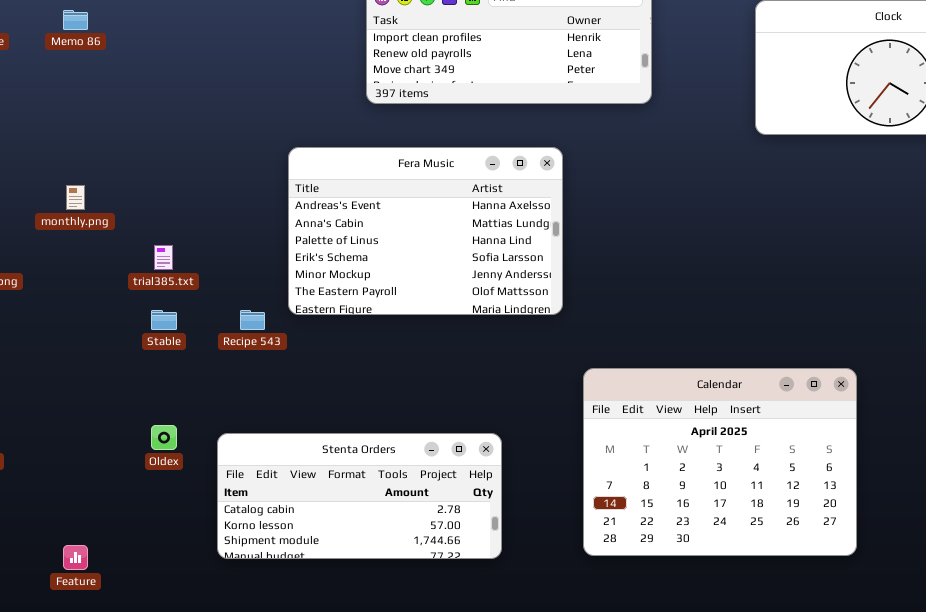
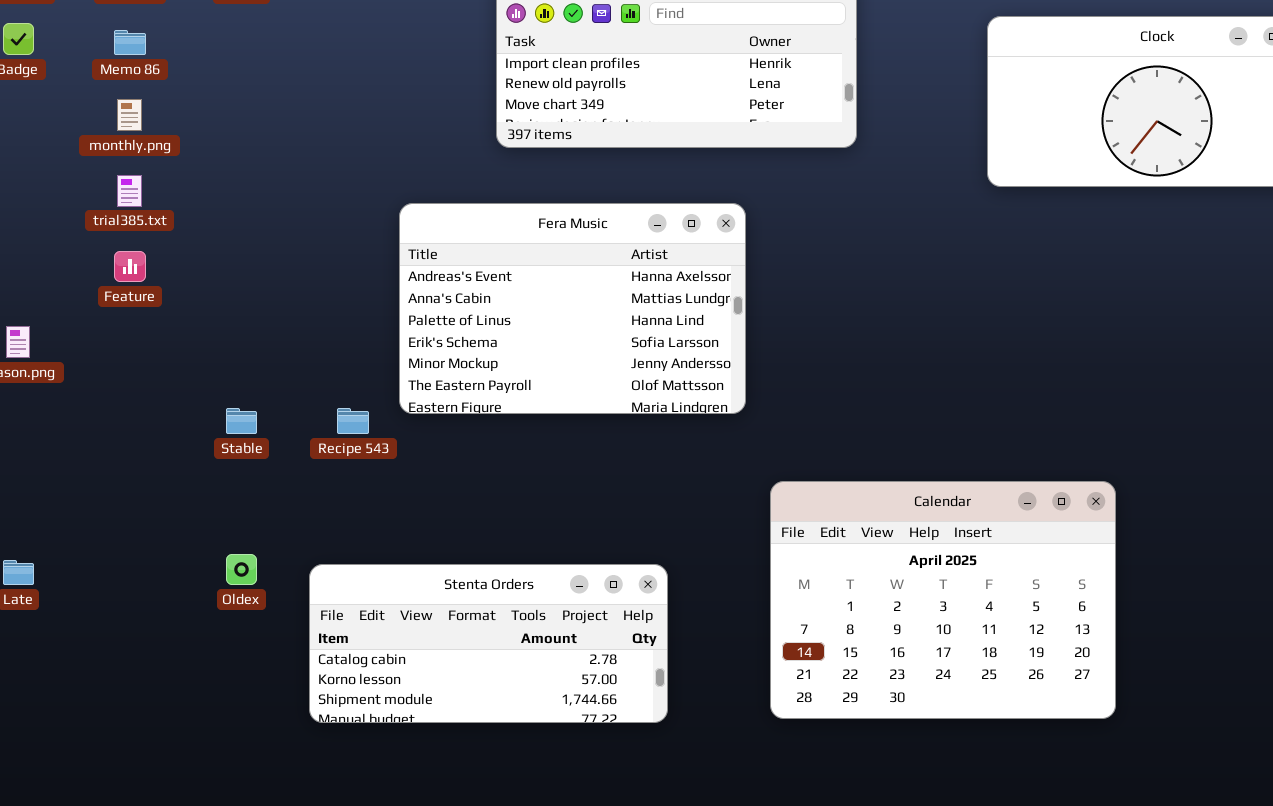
monthly.png: [66,185,85,210] -> [117,99,142,131], moved
trial385.txt: [154,245,173,270] -> [117,175,142,207], moved
Feature: [63,545,88,570] -> [114,251,146,282], moved

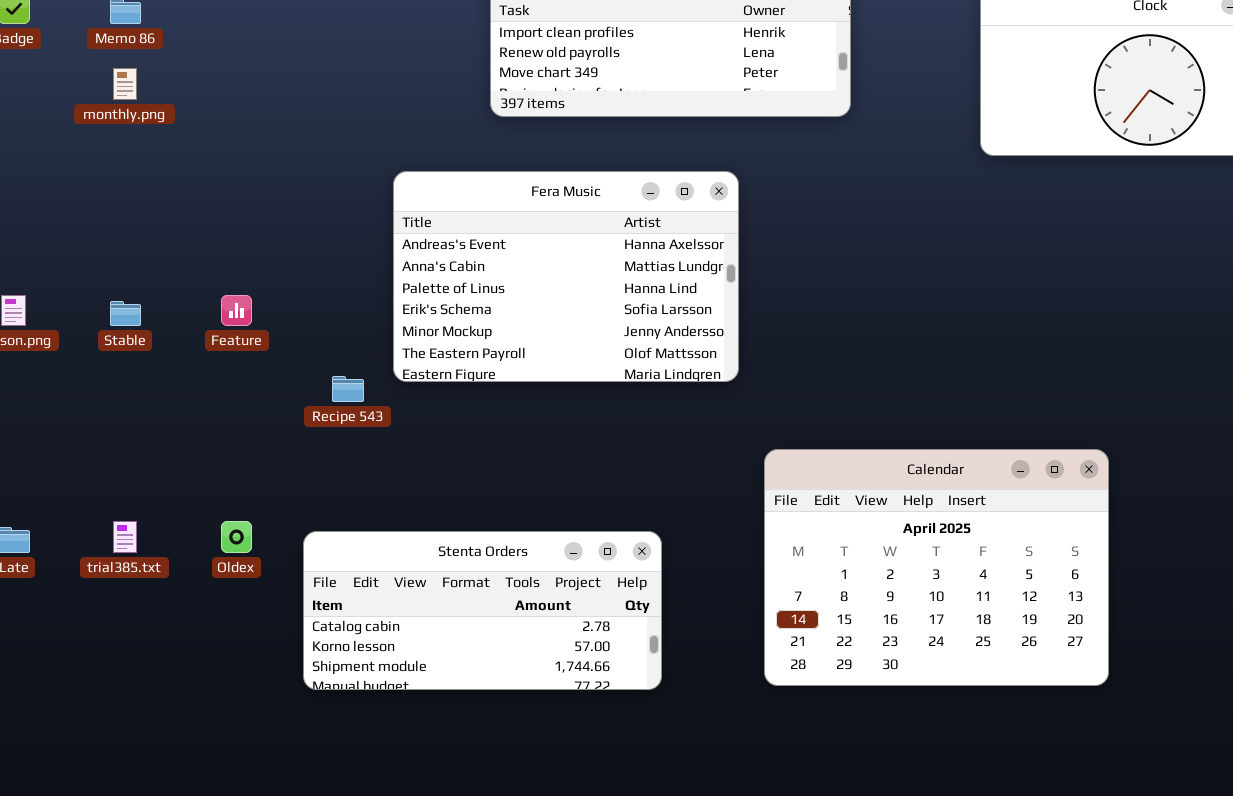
trial385.txt: [117,175,142,207] -> [113,521,137,553], moved
Feature: [114,251,146,282] -> [221,295,252,326], moved
Stable: [226,408,257,434] -> [110,301,141,326], moved

